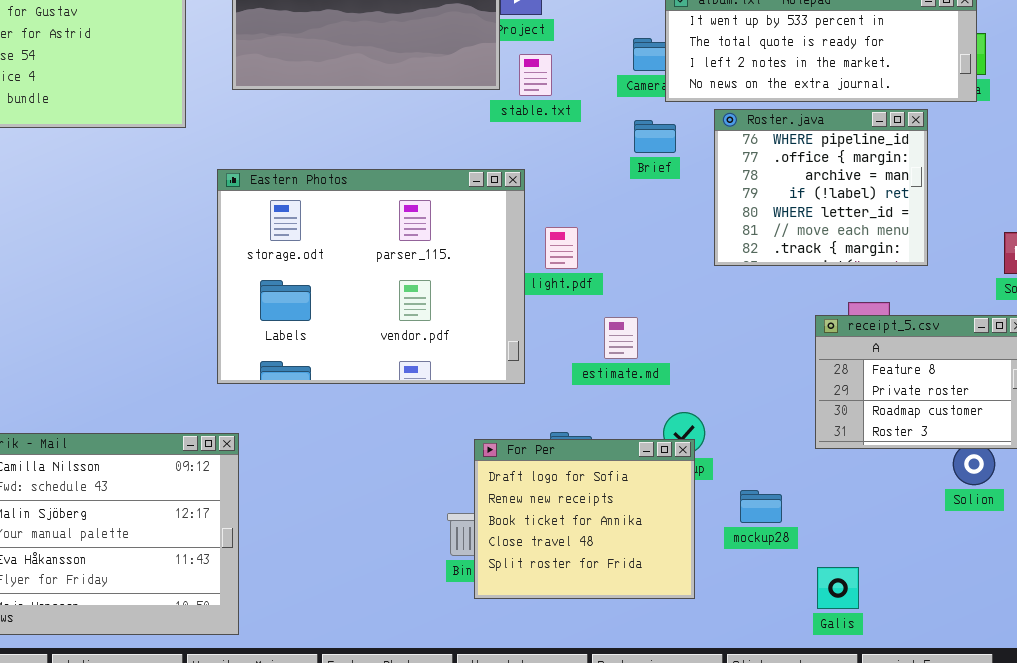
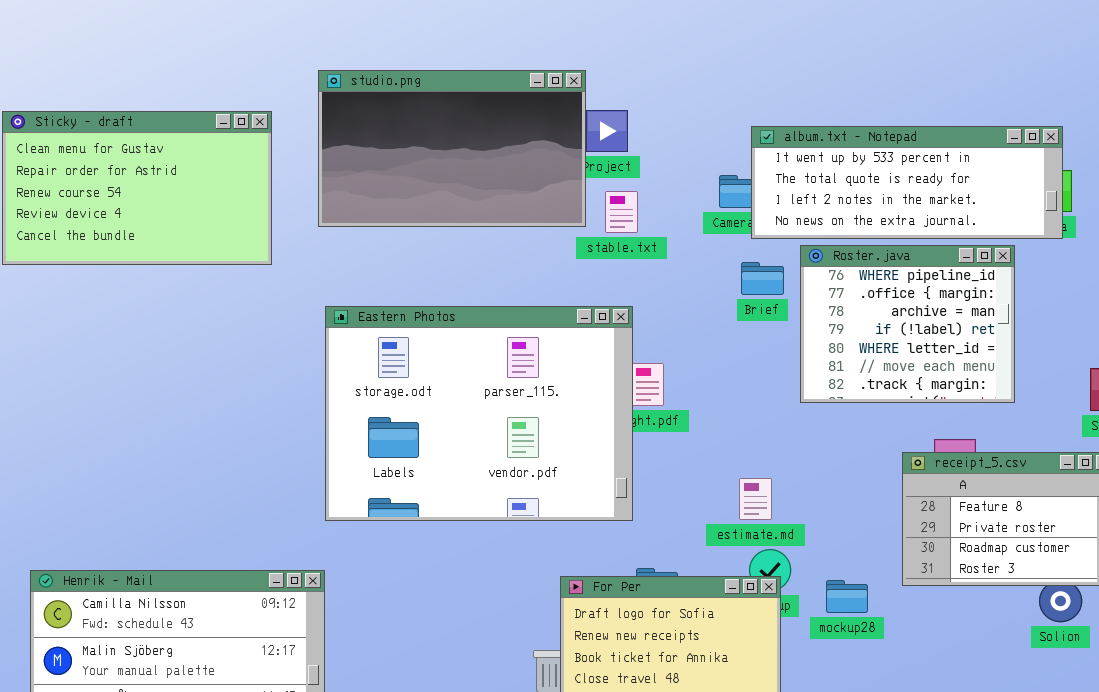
Brief: [634,120,676,153] -> [741,262,784,295], moved
Eastern Photos: [217,169,525,384] -> [325,306,633,521], moved
estimate.md: [604,317,638,359] -> [739,478,772,520], moved
mockup28: [740,490,782,523] -> [826,580,868,613], moved

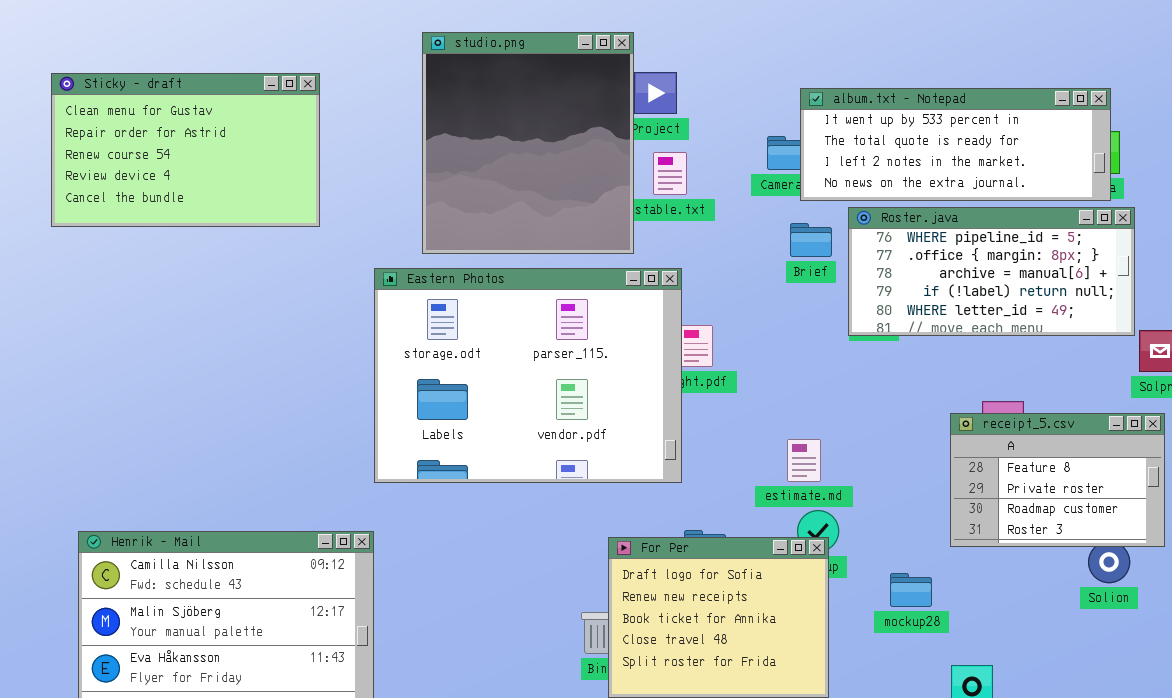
studio.png: [318,70,586,227] -> [422,32,634,254], resized
Roster.java: [800,245,1015,403] -> [848,207,1135,336], resized
mockup28: [826,580,868,613] -> [890,573,932,607], moved

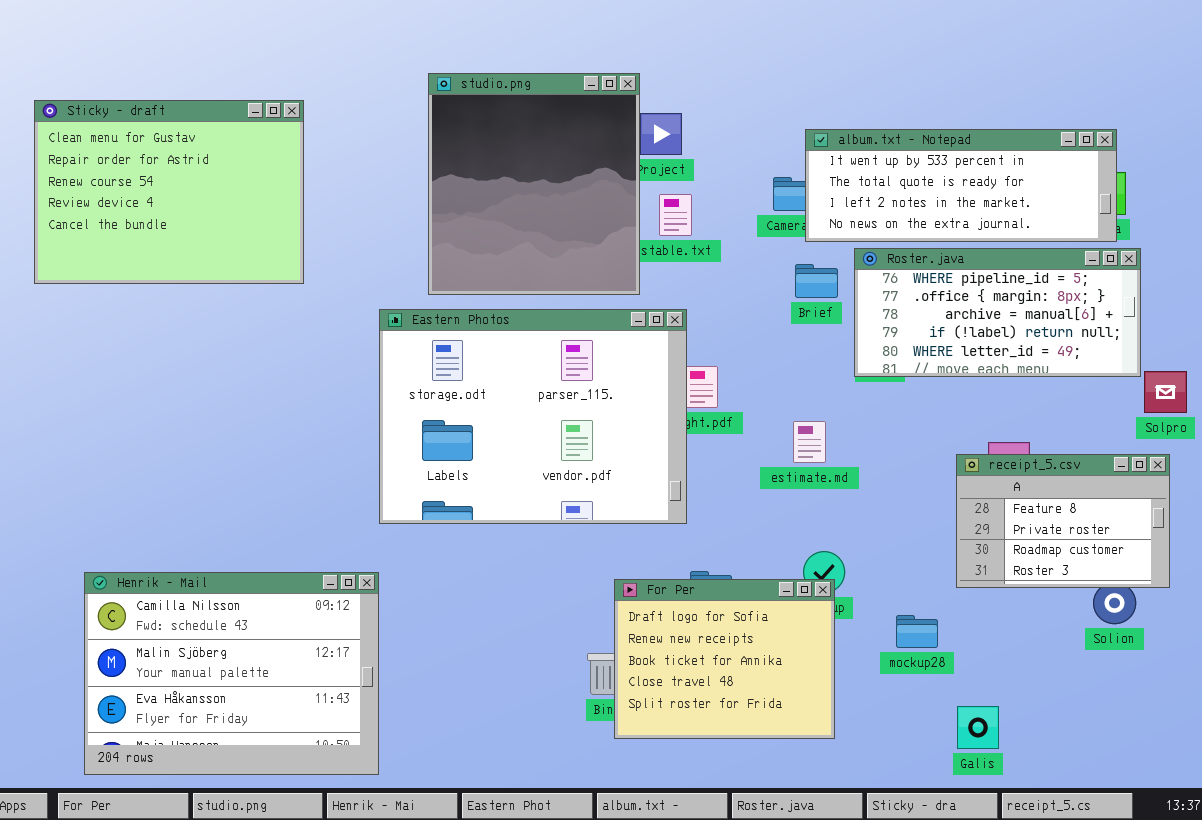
Sticky - draft: [51,73,320,227] -> [34,100,304,284], moved, resized
estimate.md: [787,439,821,482] -> [793,421,826,463], moved

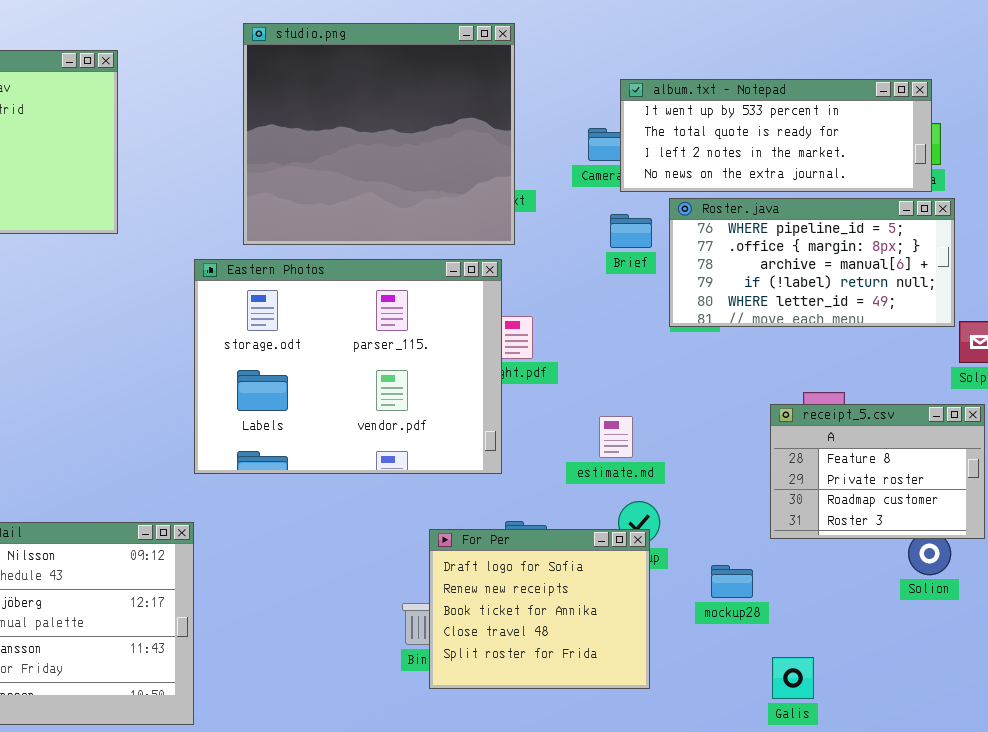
studio.png: [428,73,640,295] -> [243,23,515,245], resized
estimate.md: [793,421,826,463] -> [599,416,633,458], moved

